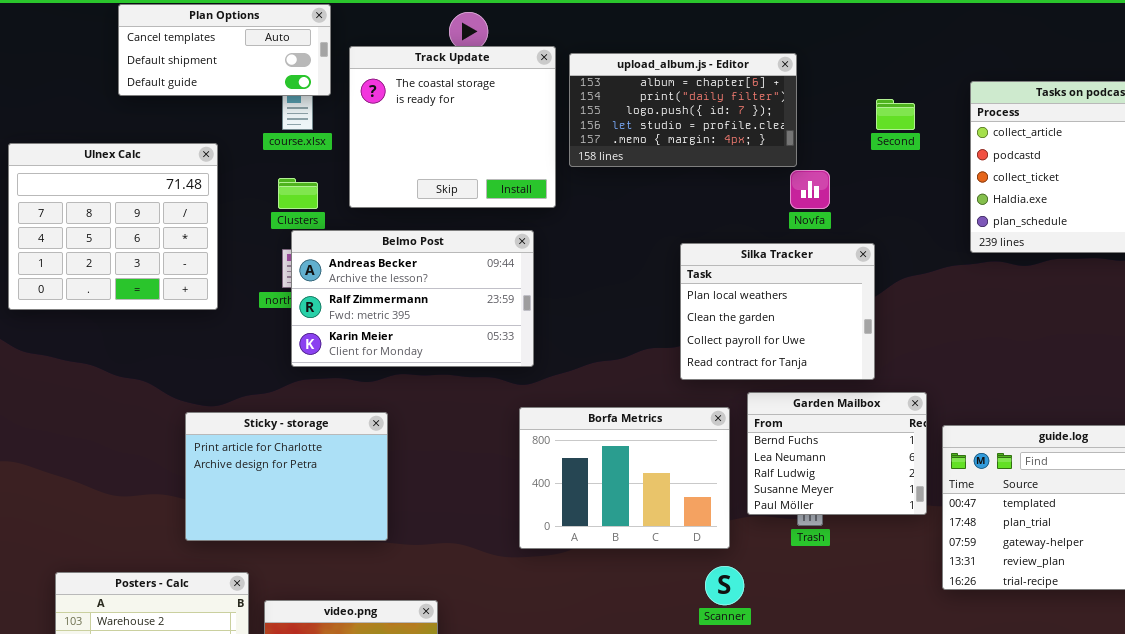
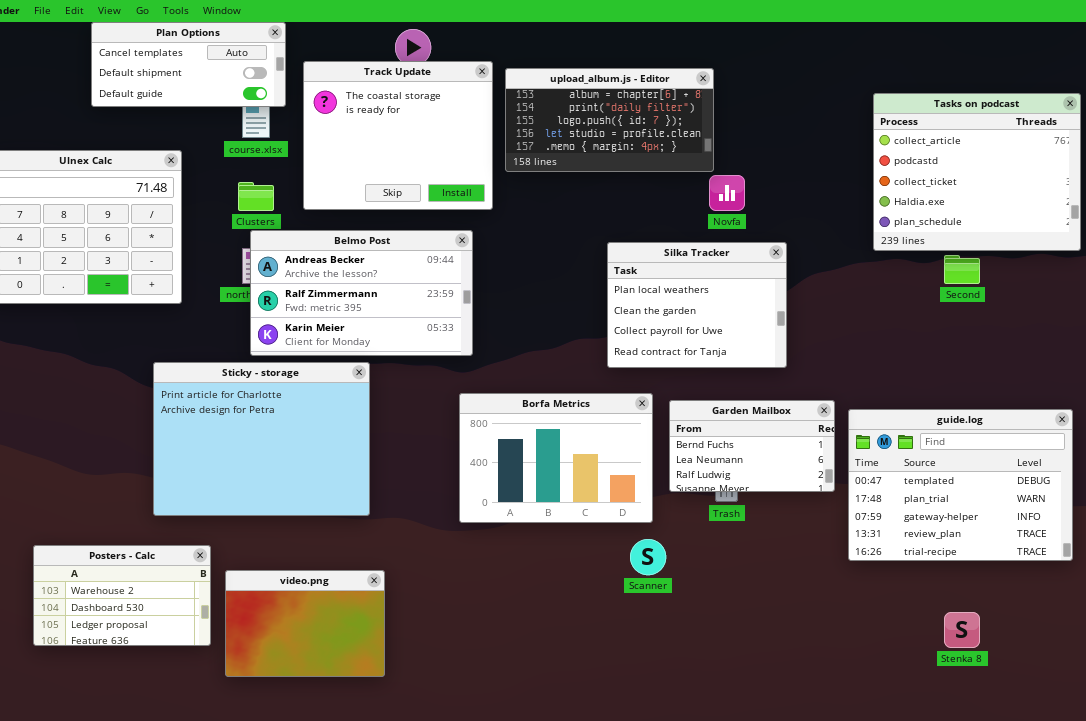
Second: [876,99,915,130] -> [944,255,980,284], moved
Garden Mailbox: [747,392,927,515] -> [669,400,835,492], resized
Sticky - storage: [185,412,388,541] -> [153,362,370,516], resized

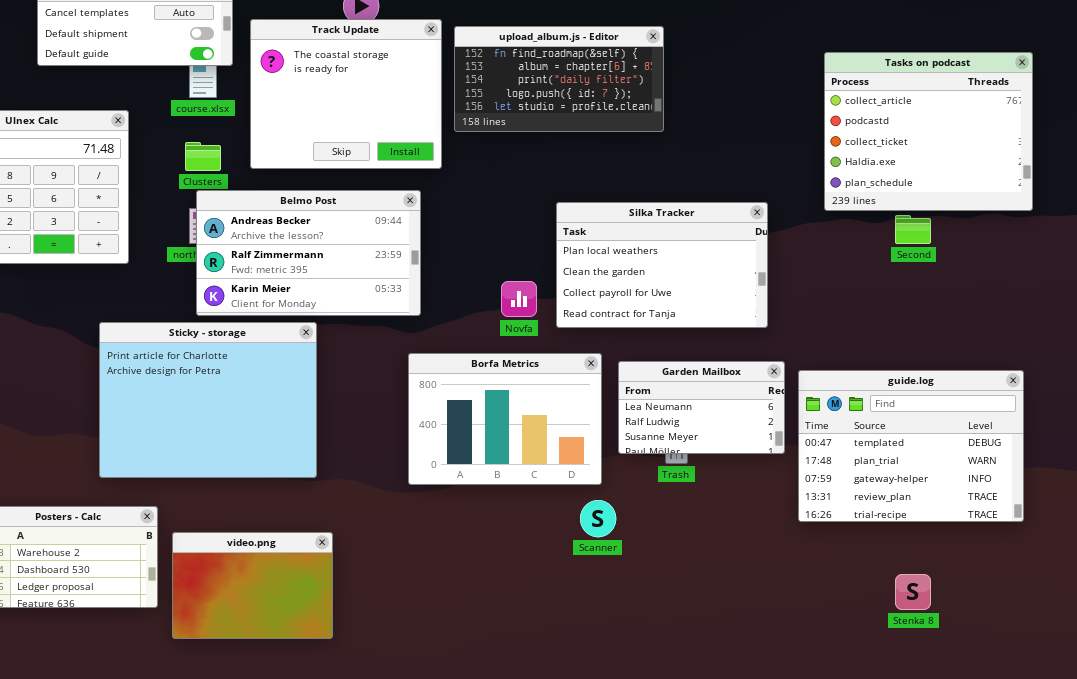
upload_album.js - Editor: [505,68,714,172] -> [454,26,664,132], scrolled up 1 row
Novfa: [709,175,745,211] -> [501,281,537,317], moved
Silka Tracker: [607,242,787,368] -> [556,202,768,328], resized
Garden Mailbox: [669,400,835,492] -> [618,361,785,454], scrolled down 1 row

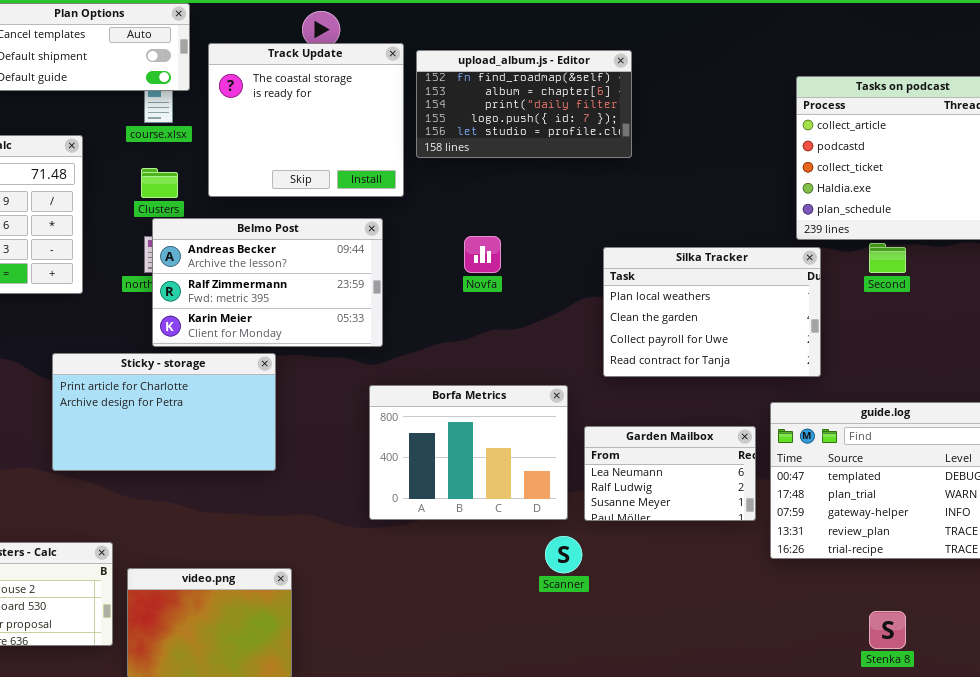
Silka Tracker: [556,202,768,328] -> [603,247,821,377], moved
Novfa: [501,281,537,317] -> [464,236,501,273], moved
Sticky - storage: [99,322,317,478] -> [52,353,276,471], resized
Garden Mailbox: [618,361,785,454] -> [584,426,756,521], moved

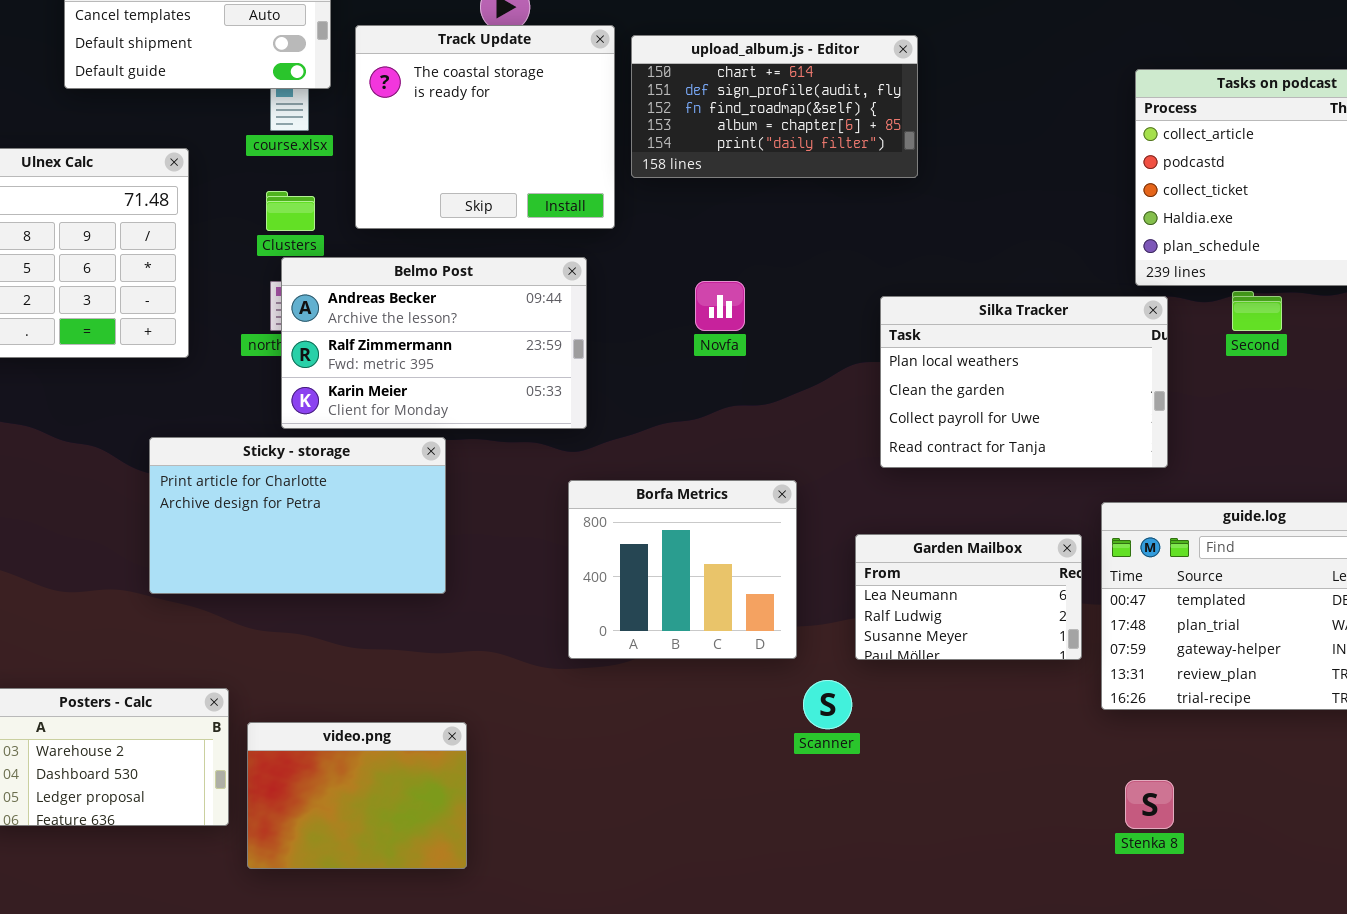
upload_album.js - Editor: [416,50,632,158] -> [631,35,918,178], scrolled up 2 rows
Borfa Metrics: [369,385,568,520] -> [568,480,797,659], resized
Stenka 8: [869,611,906,649] -> [1125,780,1174,829], moved

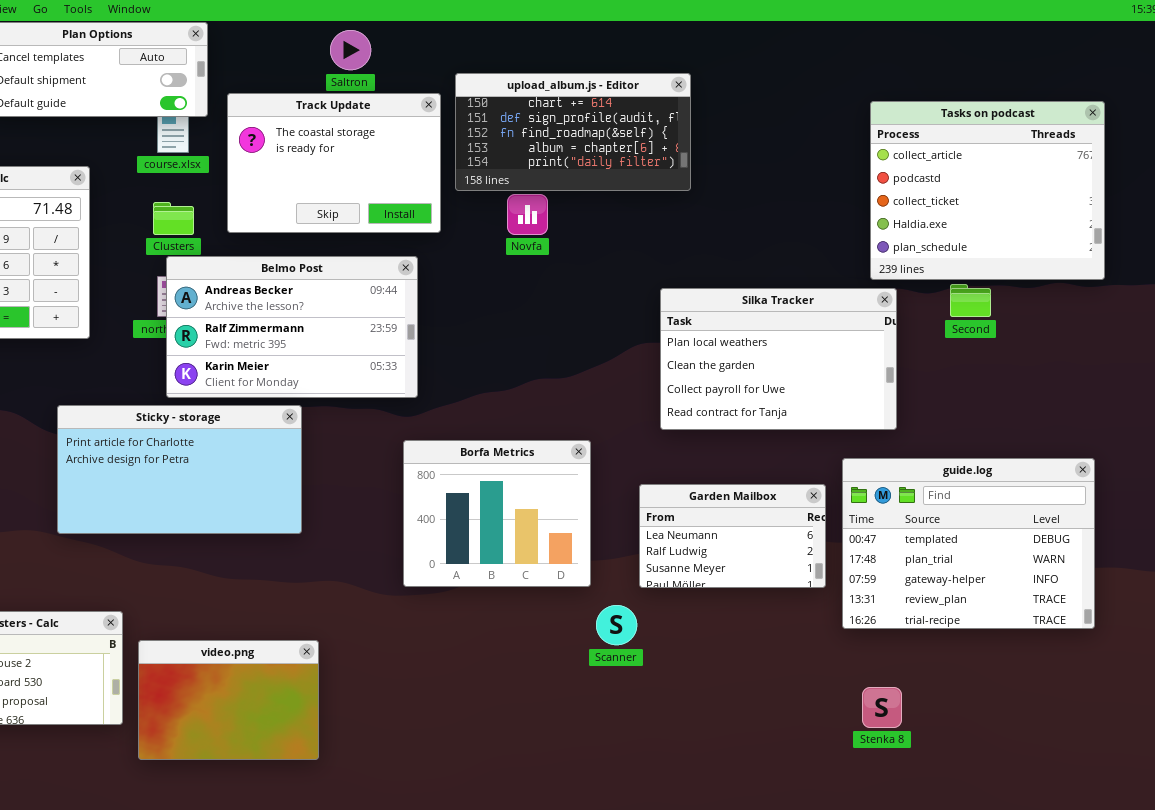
Track Update: [355,25,615,229] -> [227,93,441,233], resized
Novfa: [695,281,745,331] -> [507,194,548,235], moved

